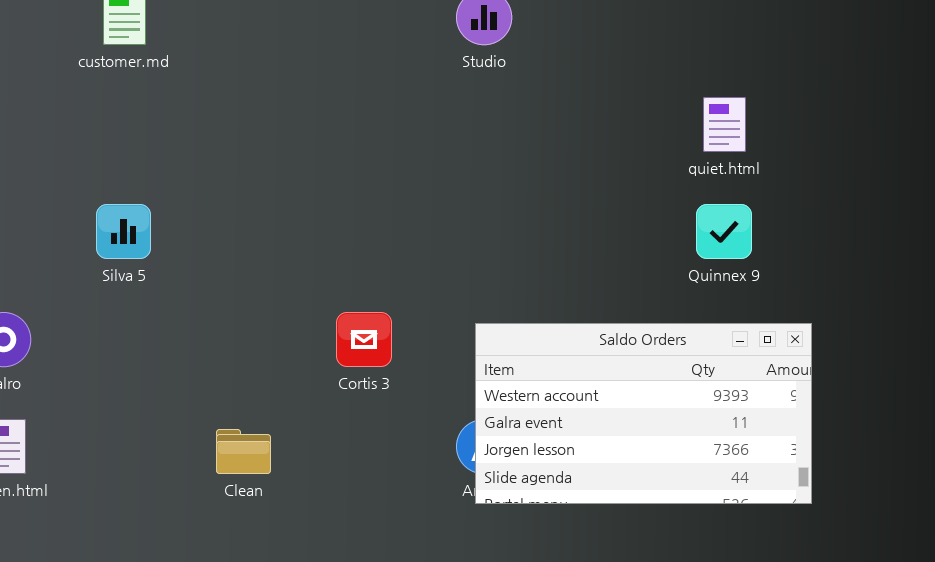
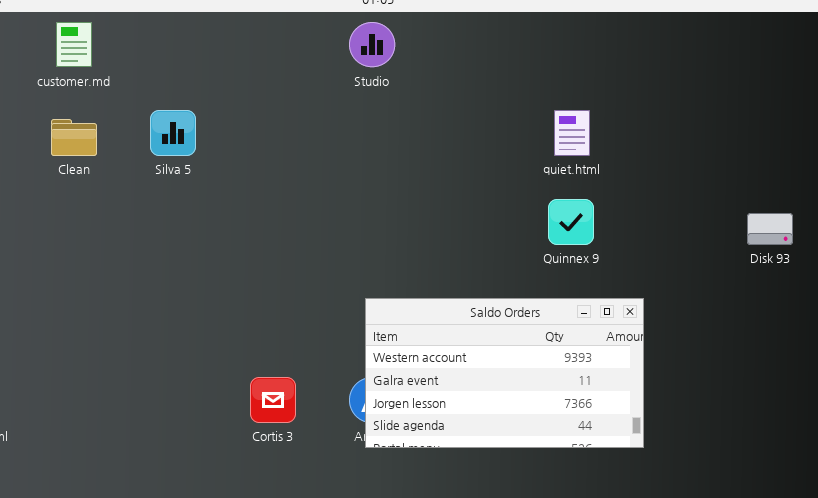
Silva 5: [96,204,151,259] -> [150,110,196,156], moved
Cortis 3: [336,312,392,367] -> [250,377,296,423], moved
Clean: [216,429,271,474] -> [51,119,97,156], moved

